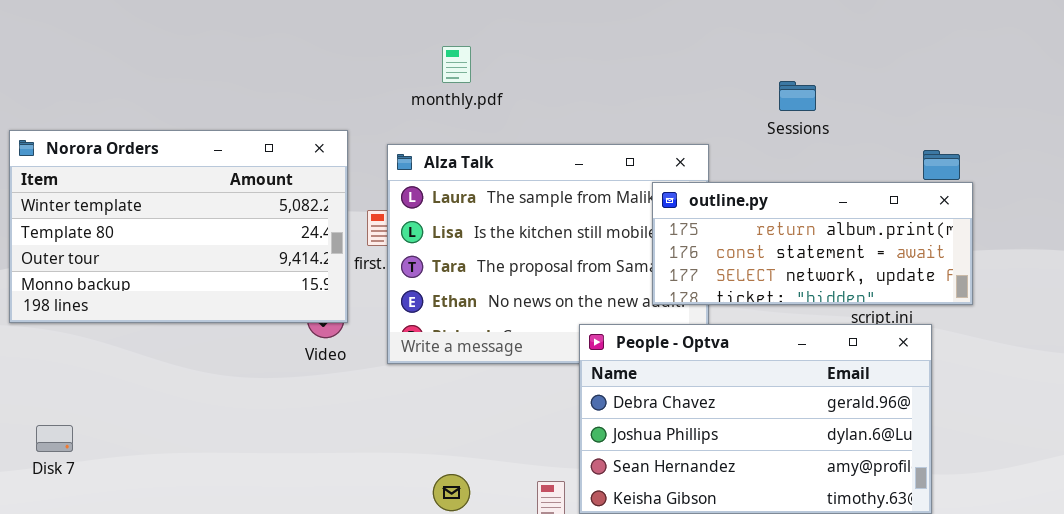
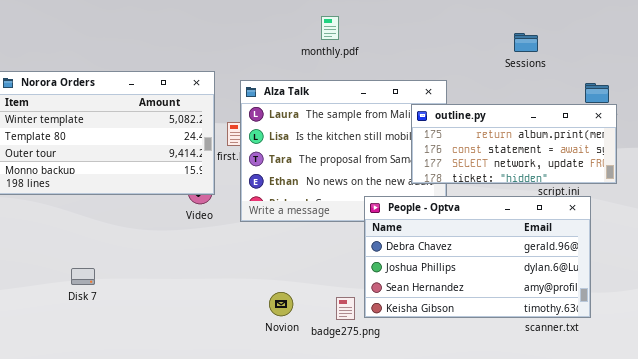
monthly.pdf: [442,46,471,83] -> [321,16,339,40], moved
Sessions: [779,81,816,111] -> [514,33,538,52], moved
Disk 7: [36,425,73,452] -> [71,268,95,285], moved

